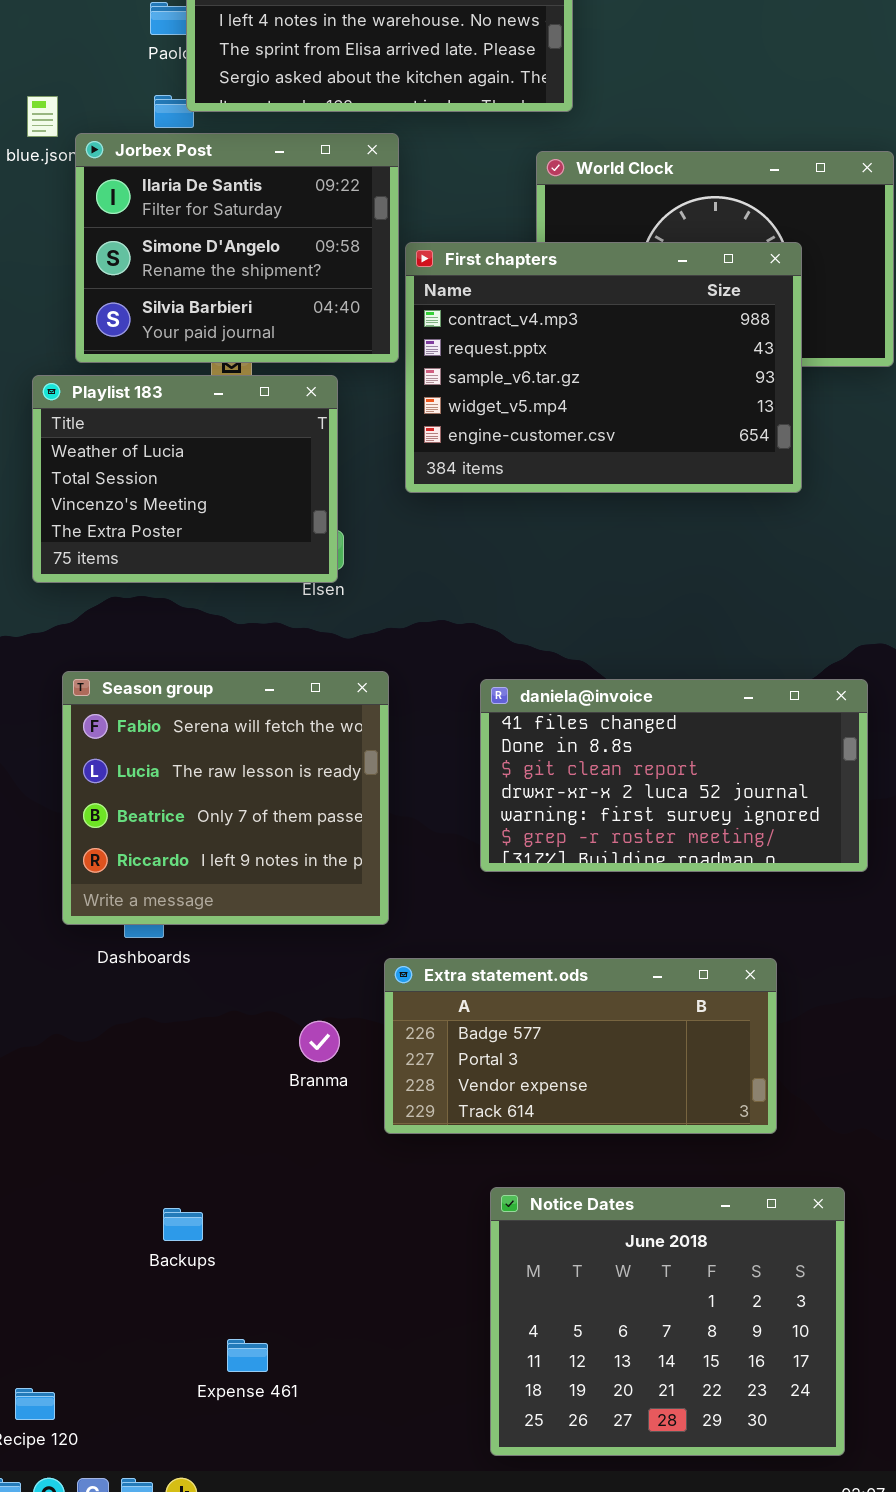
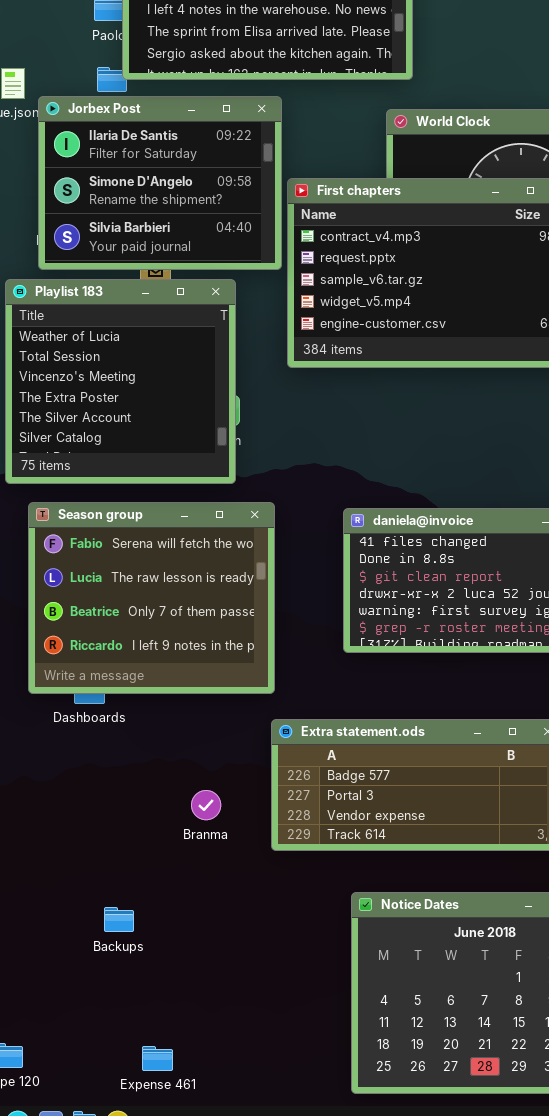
Playlist 183: [32,375,338,583] -> [5,279,236,484], resized
Branma: [299,1021,340,1062] -> [191,790,221,820], moved
Expense 461: [227,1339,268,1372] -> [142,1046,173,1071], moved

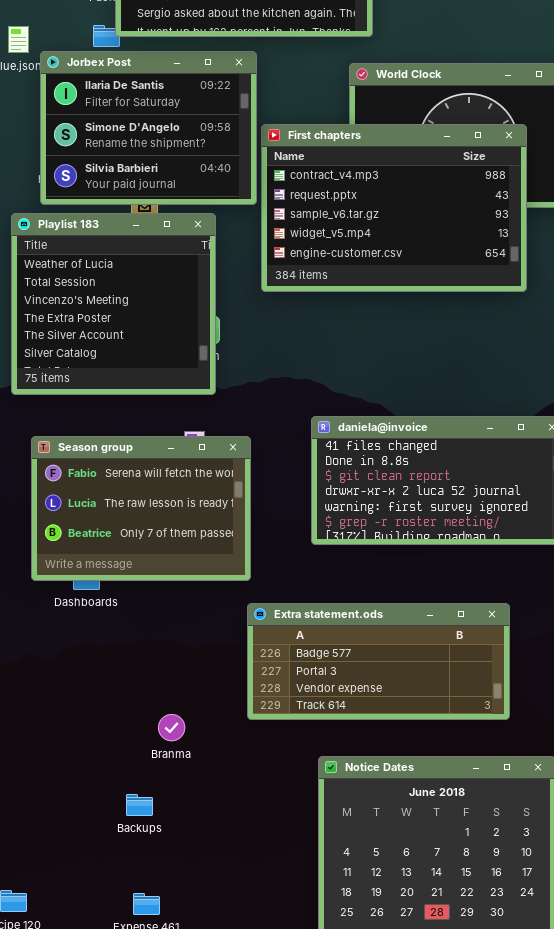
Season group: [28,502,275,694] -> [31,436,251,581], resized
Branma: [191,790,221,820] -> [158,714,185,741], moved
Backups: [104,907,134,932] -> [126,794,153,816], moved

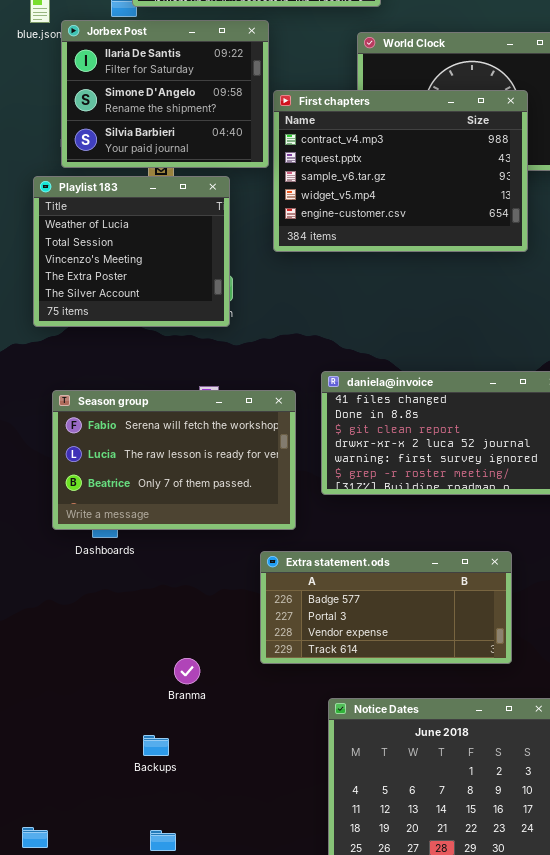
Playlist 183: [11,213,216,395] -> [33,176,230,327], resized
Season group: [31,436,251,581] -> [52,390,296,530], resized

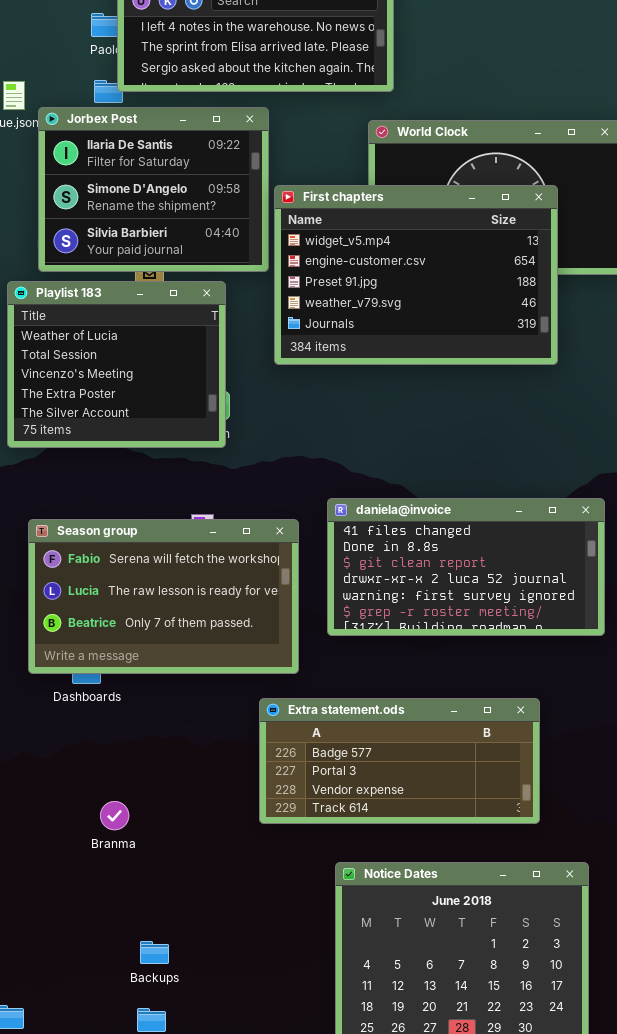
First chapters: [273,90,528,252] -> [274,185,558,365], scrolled down 3 rows
Branma: [174,658,200,684] -> [100,801,129,830], moved
Backups: [143,735,169,756] -> [140,941,169,964], moved

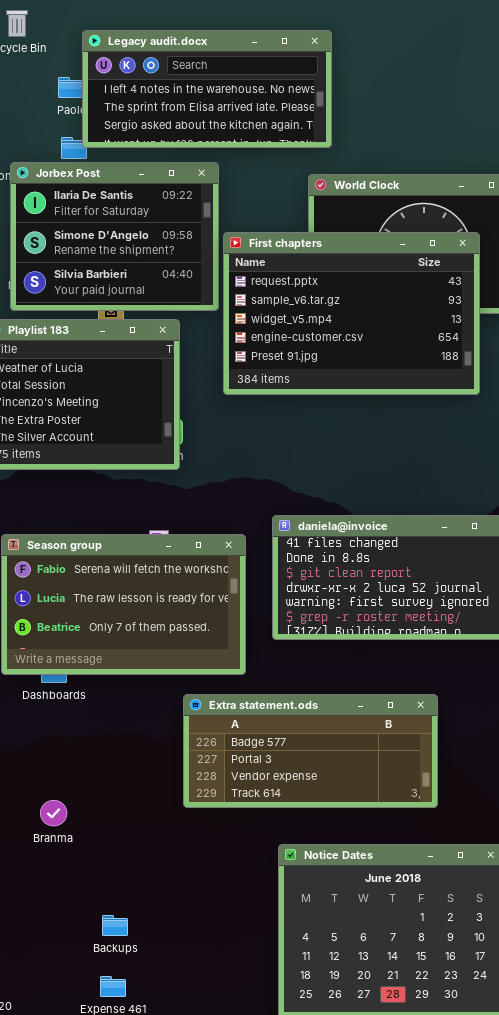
First chapters: [274,185,558,365] -> [223,232,480,395], scrolled up 2 rows
Extra statement.ods: [259,698,540,824] -> [183,694,438,808], moved
Branma: [100,801,129,830] -> [40,800,67,826], moved

